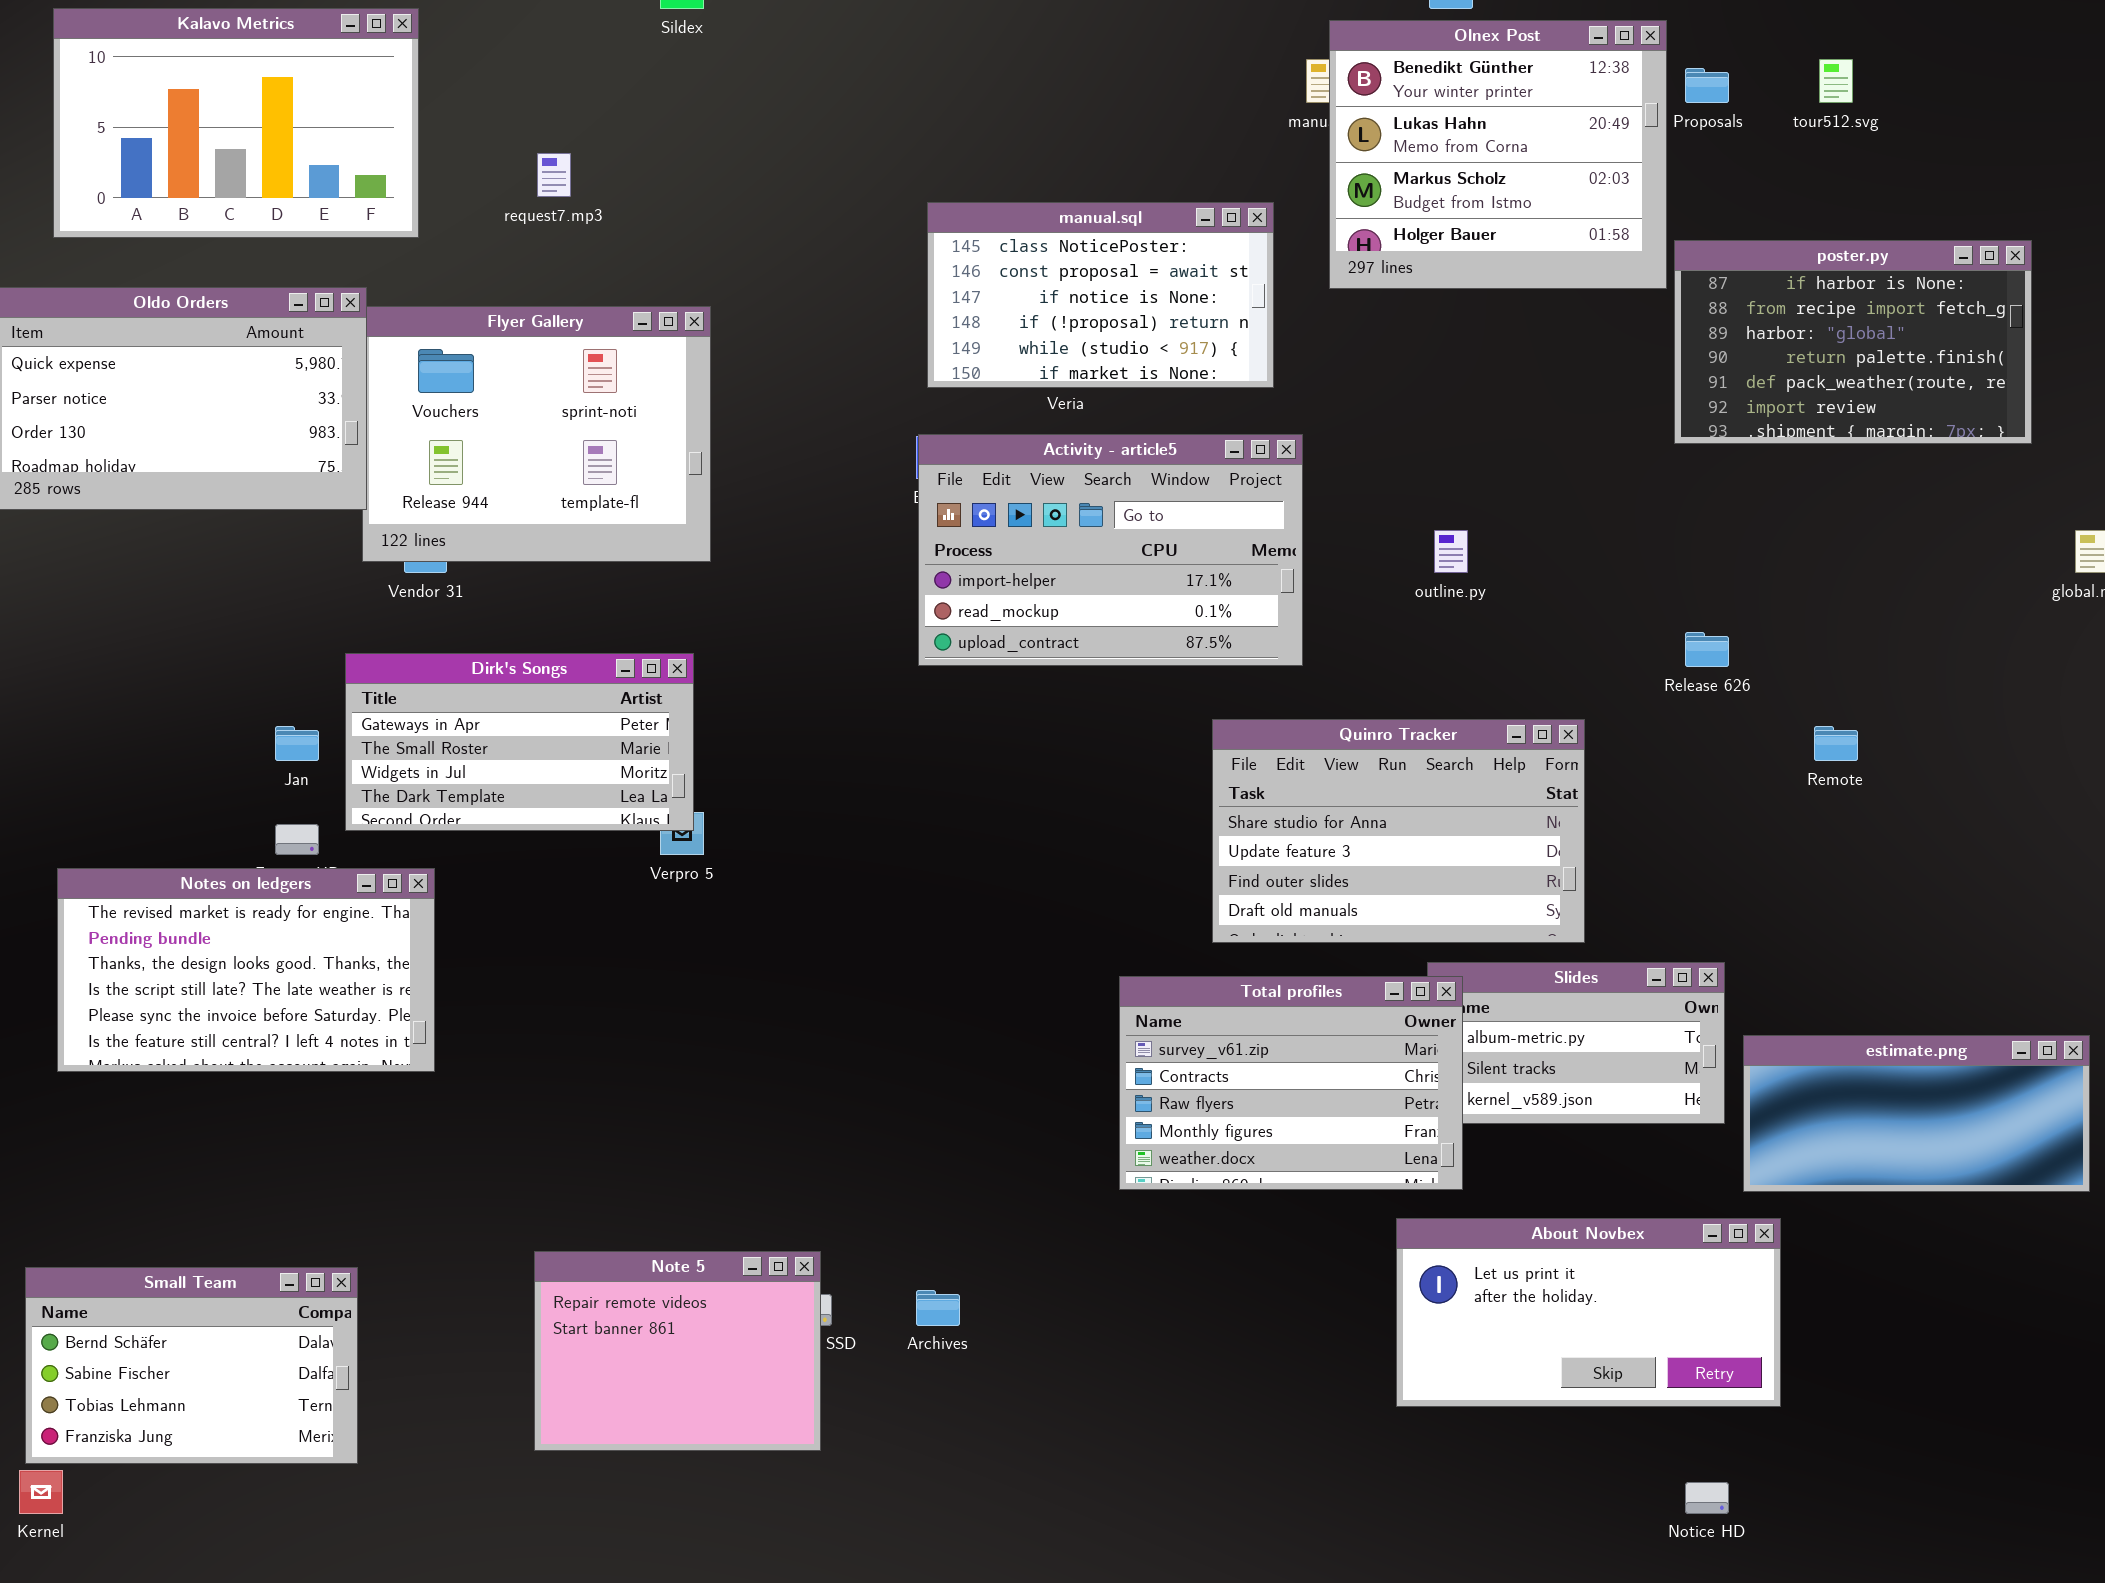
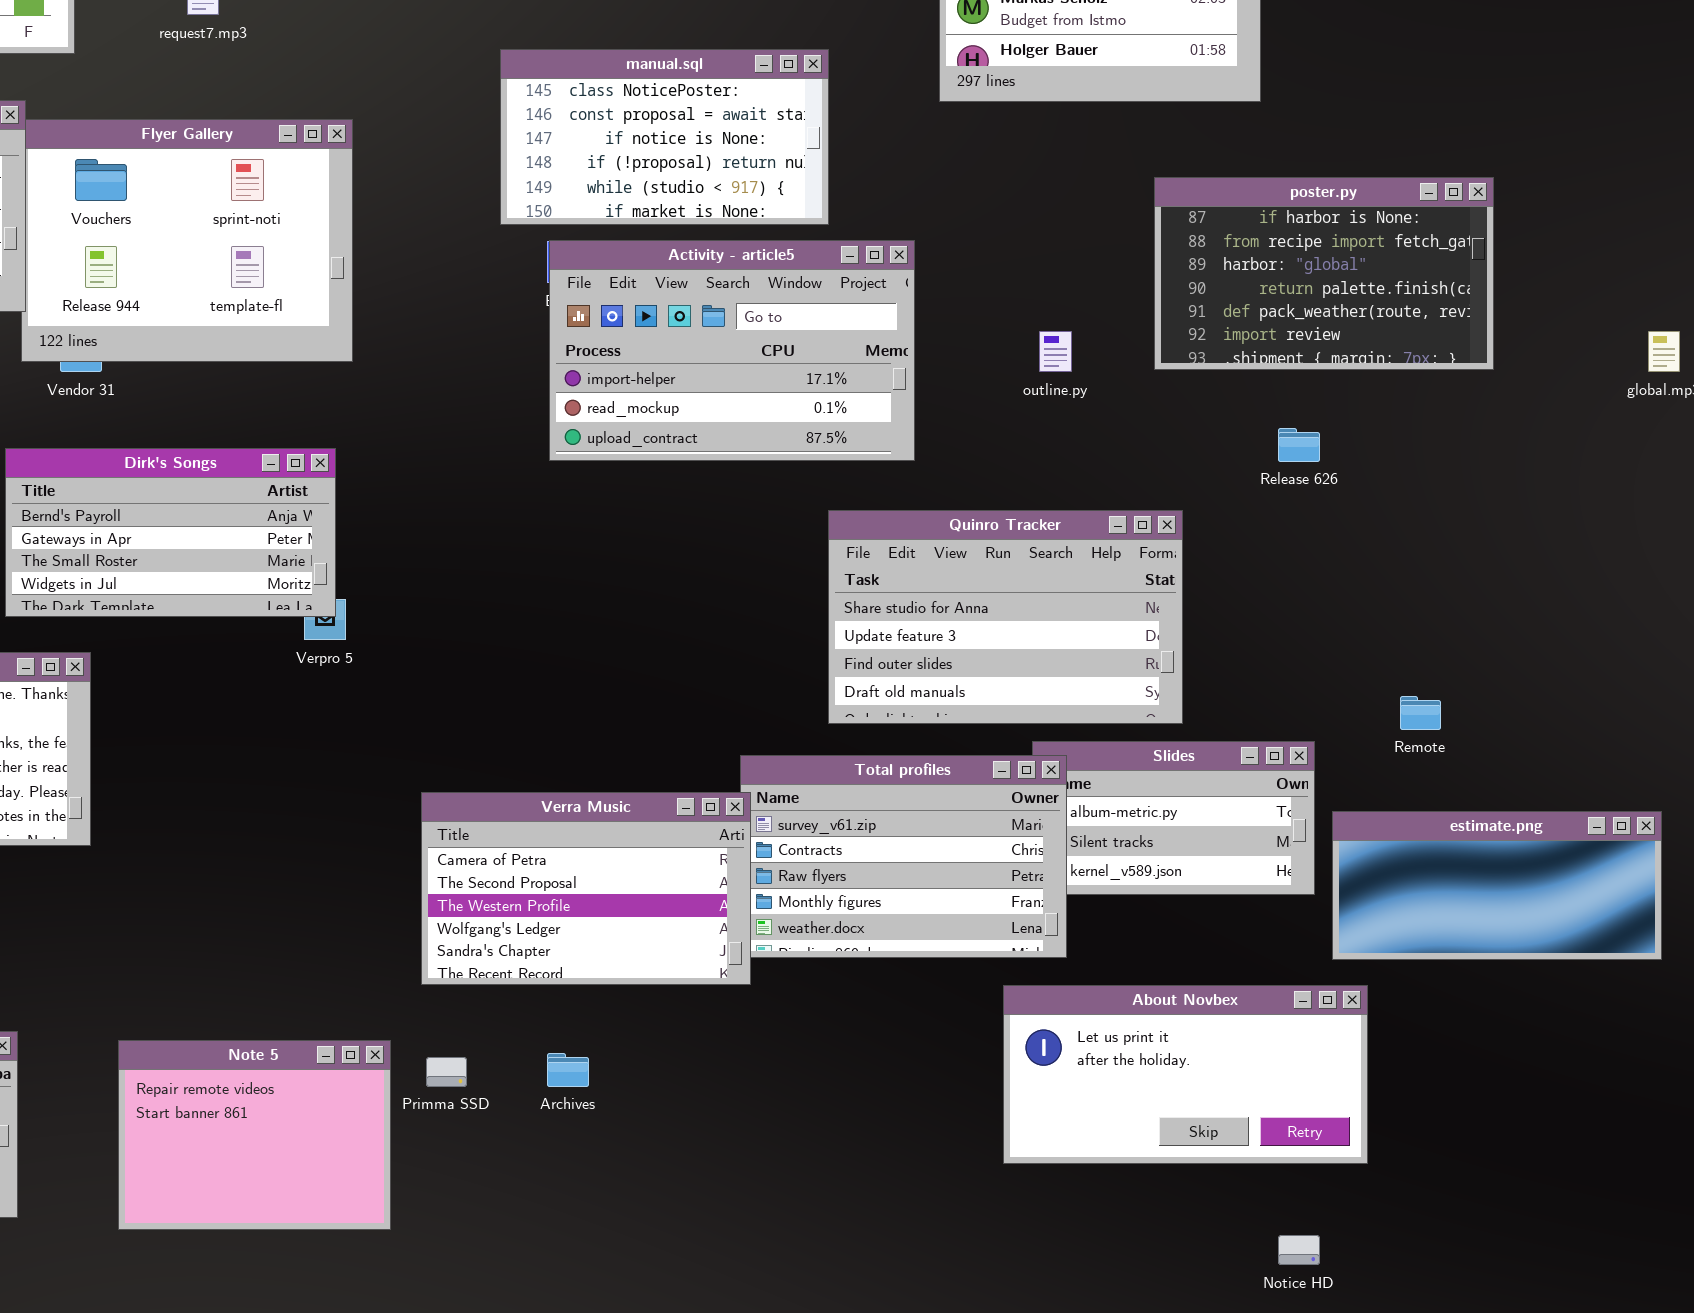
manual.sql: [927,202,1274,388] -> [500,49,829,225], moved
poster.py: [1674,240,2032,444] -> [1154,177,1494,370], moved
Dirk's Songs: [345,653,694,831] -> [5,448,336,617], scrolled up 1 row
Remote: [1814,726,1858,761] -> [1400,696,1441,730], moved
Verra Music: none -> [421,792,751,985], opened
Note 5: [534,1251,821,1451] -> [118,1040,391,1230], moved

